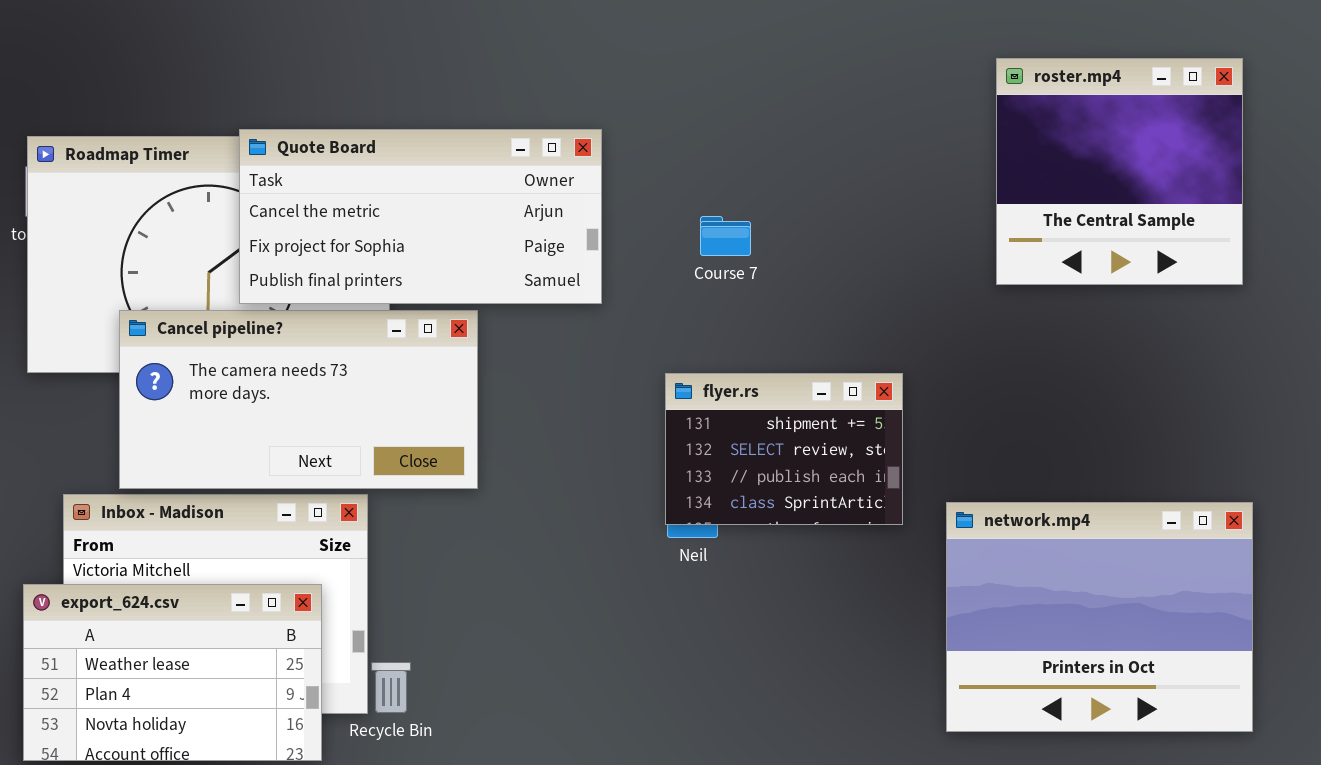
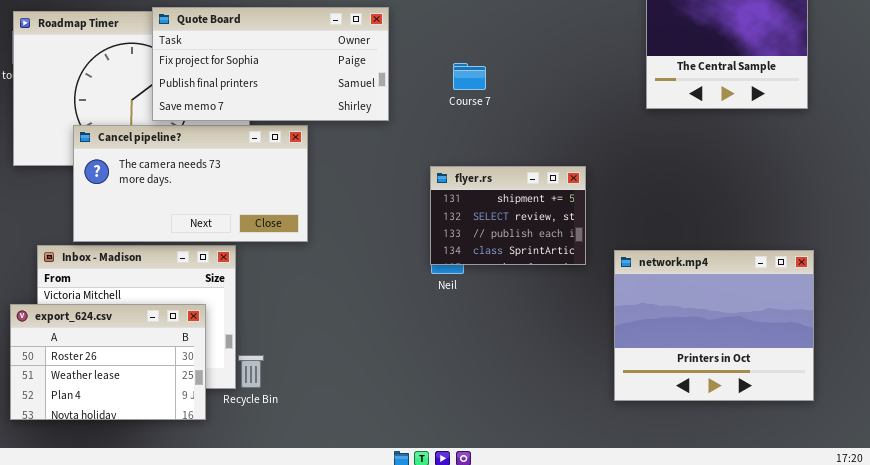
Quote Board: [239,129,602,304] -> [152,7,389,121], scrolled down 1 row
export_624.csv: [23,584,322,761] -> [10,304,206,420], scrolled up 1 row

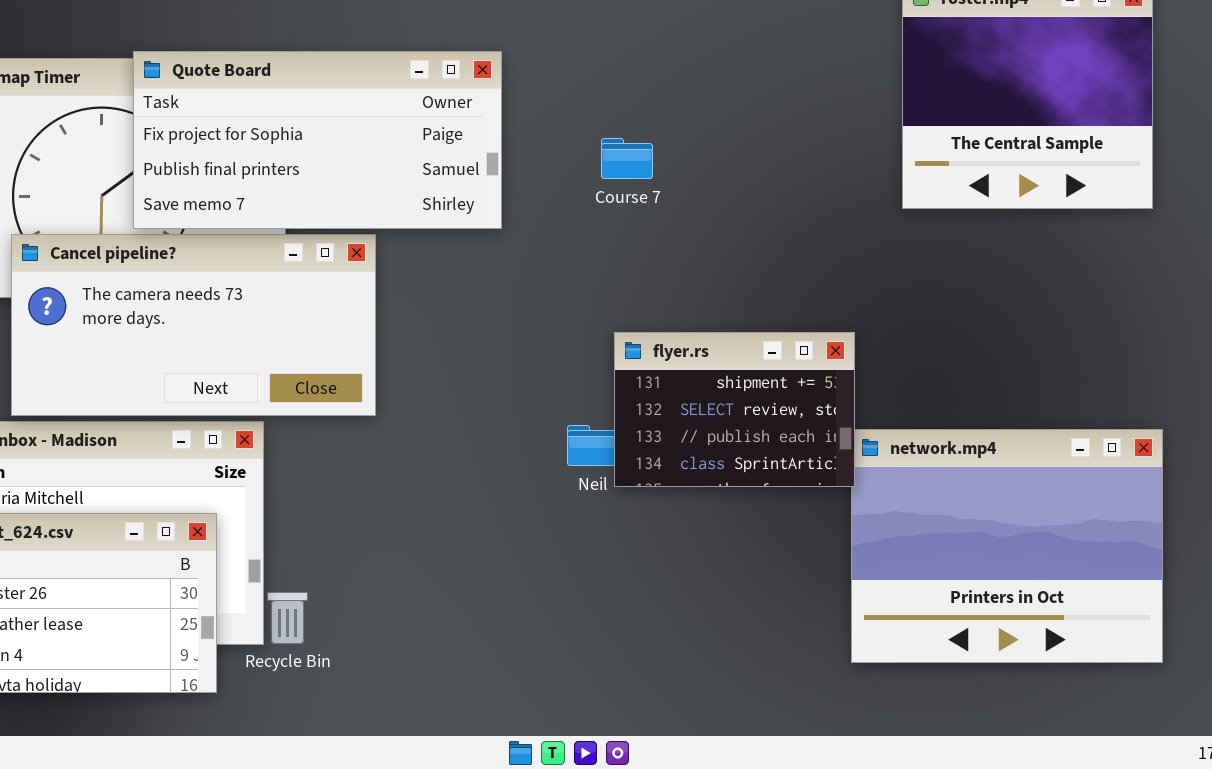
flyer.rs: [430,166,586,265] -> [614,332,855,487], moved

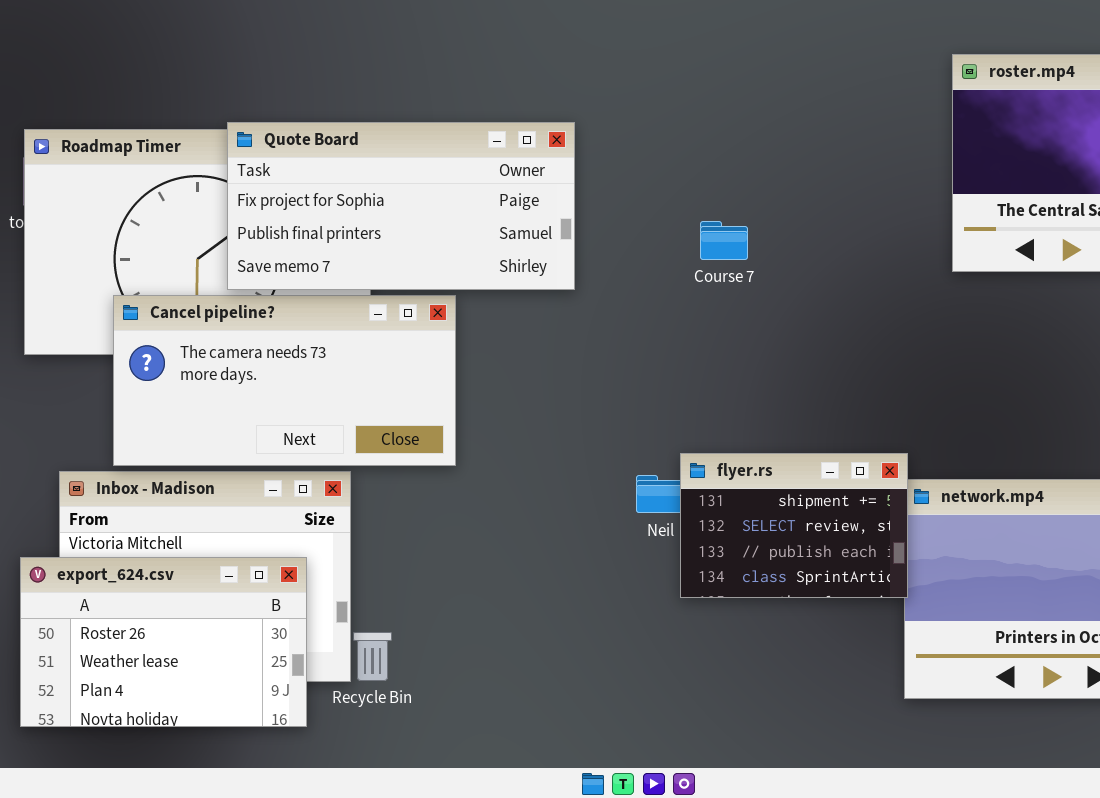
Course 7: [601,138,653,179] -> [700,221,748,260], moved
flyer.rs: [614,332,855,487] -> [680,453,908,598], moved

